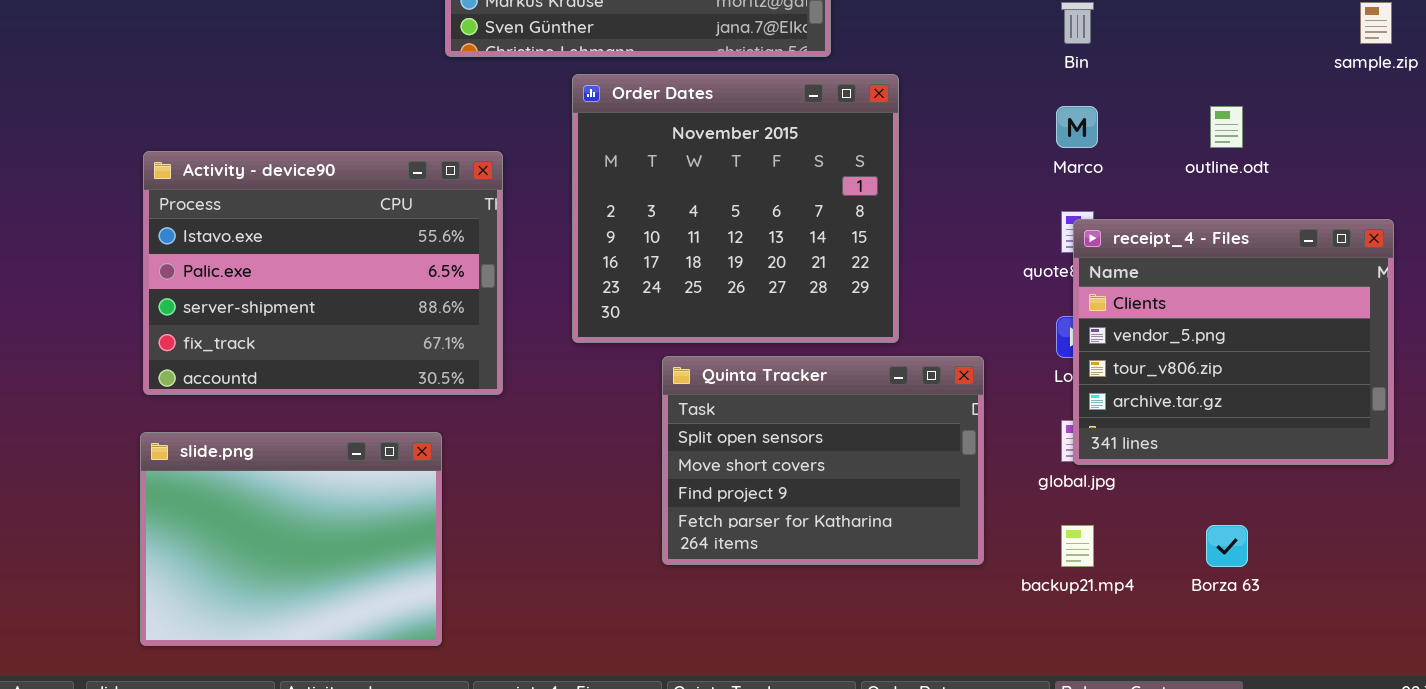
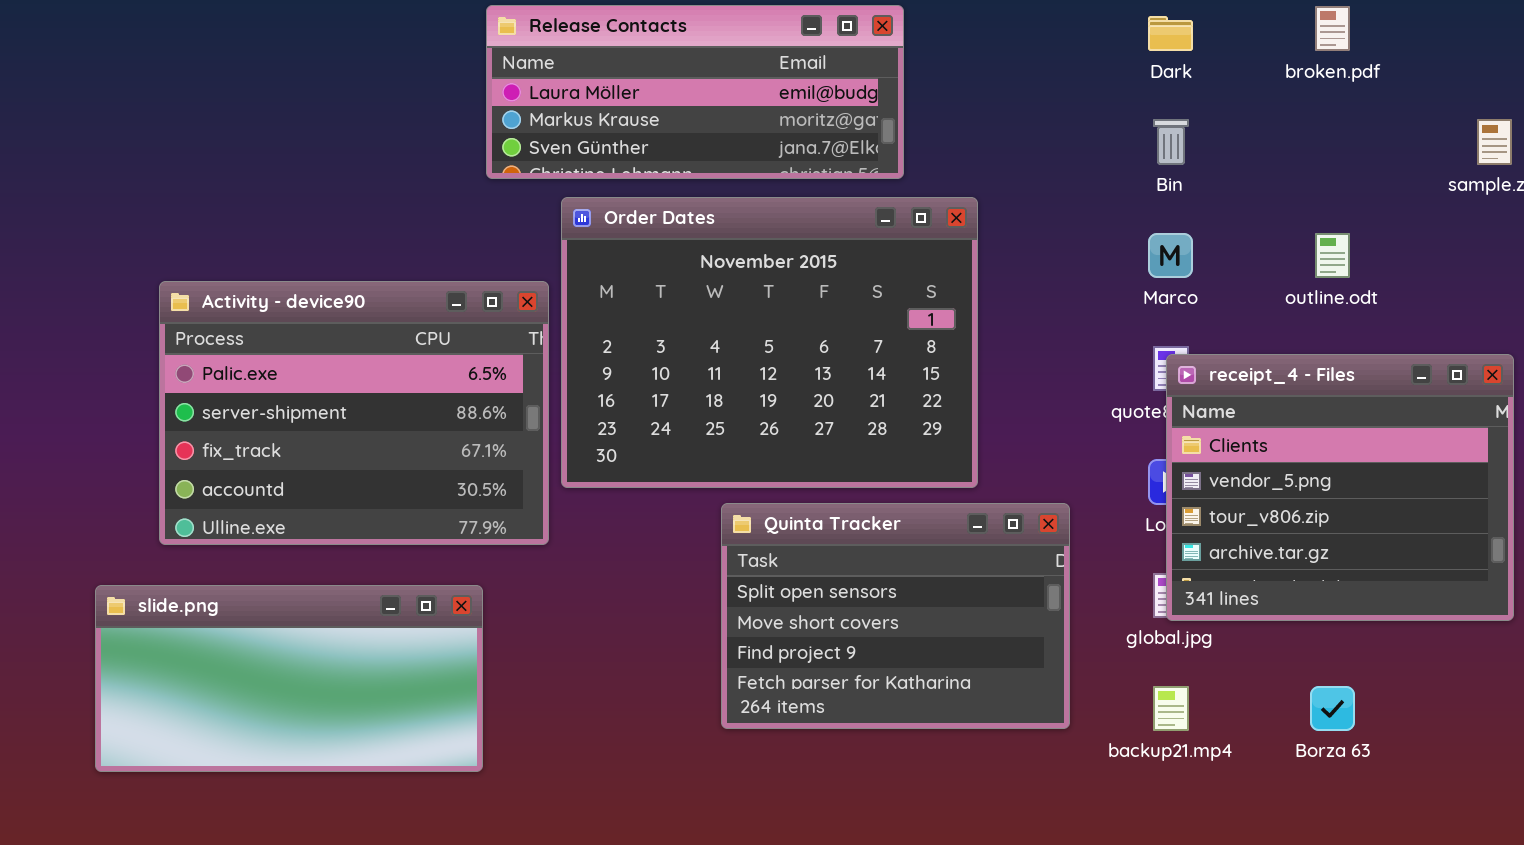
Order Dates: [572,74,899,343] -> [561,197,978,488], resized
Activity - device90: [143,151,503,395] -> [159,281,549,545], scrolled down 1 row
slide.png: [140,432,442,646] -> [95,585,483,772], resized

